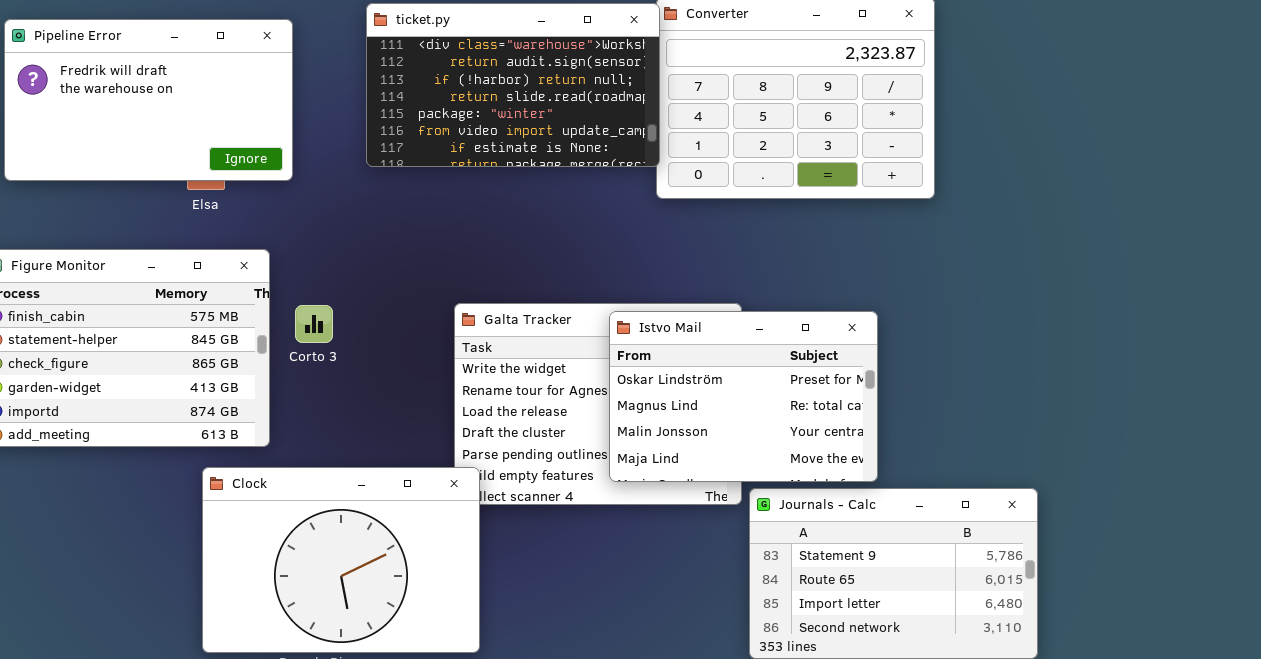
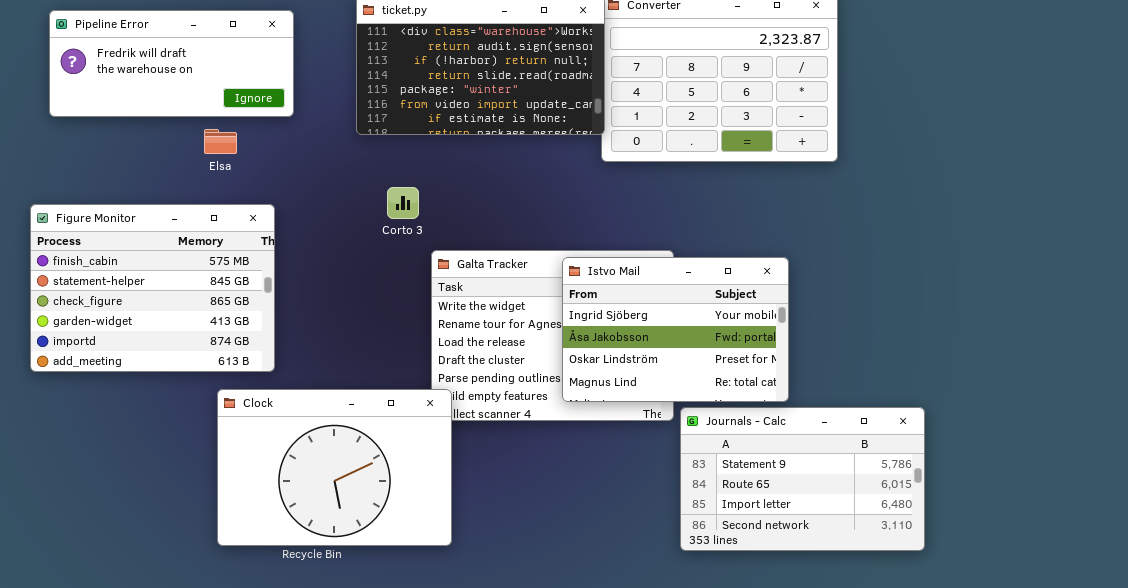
Pipeline Error: [4,19,293,181] -> [49,10,294,117], resized
Corto 3: [295,305,333,343] -> [387,187,419,219], moved
Istvo Mail: [609,311,878,482] -> [562,257,789,402], scrolled up 2 rows

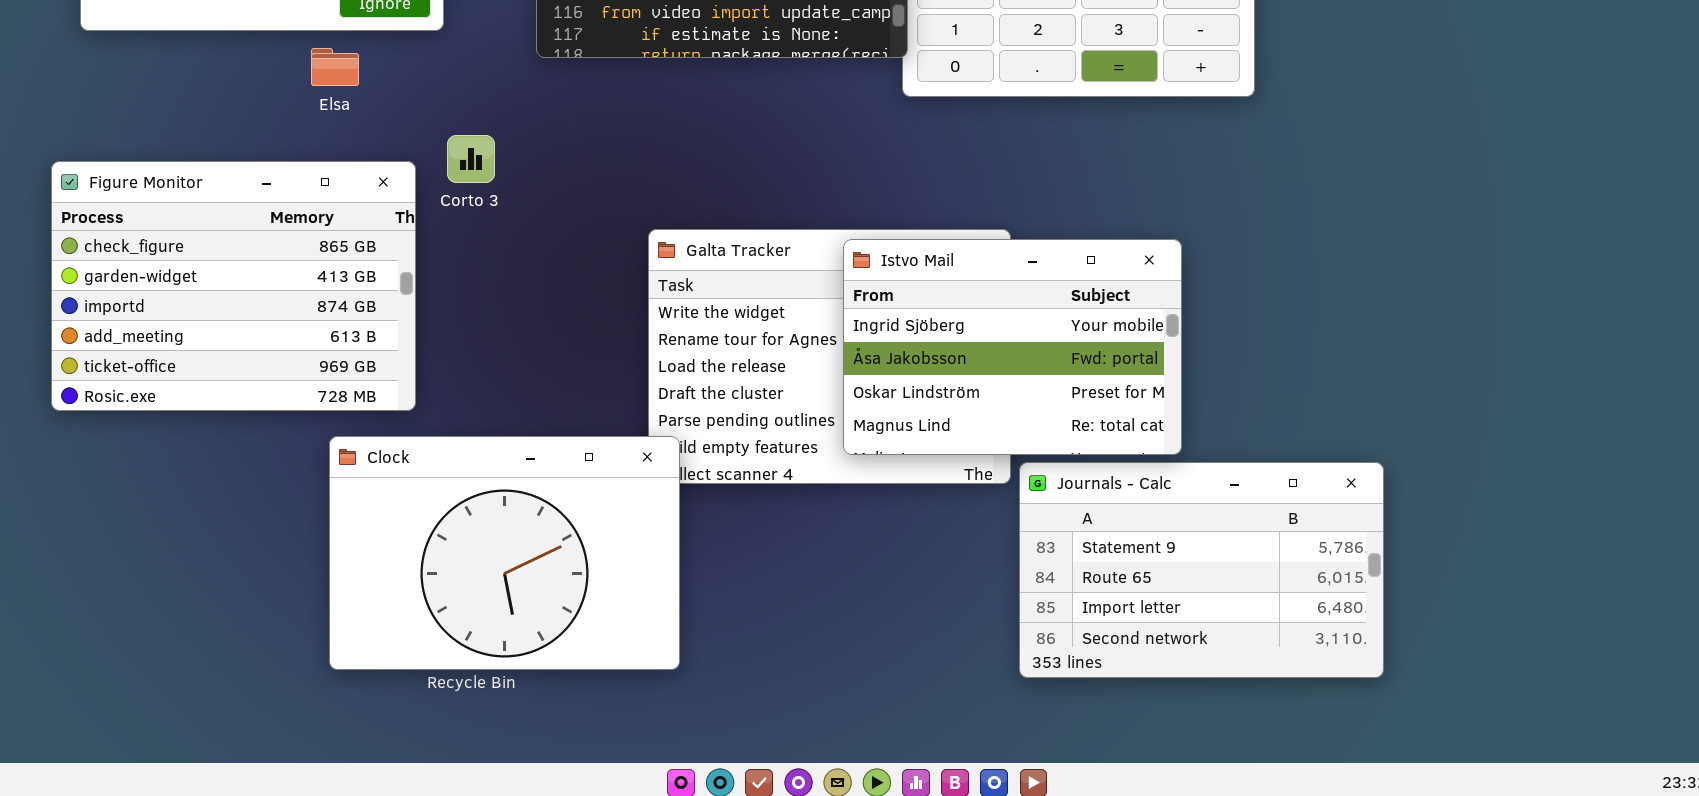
Corto 3: [387,187,419,219] -> [447,135,495,183], moved
Figure Monitor: [30,204,275,372] -> [51,161,416,411], scrolled down 2 rows

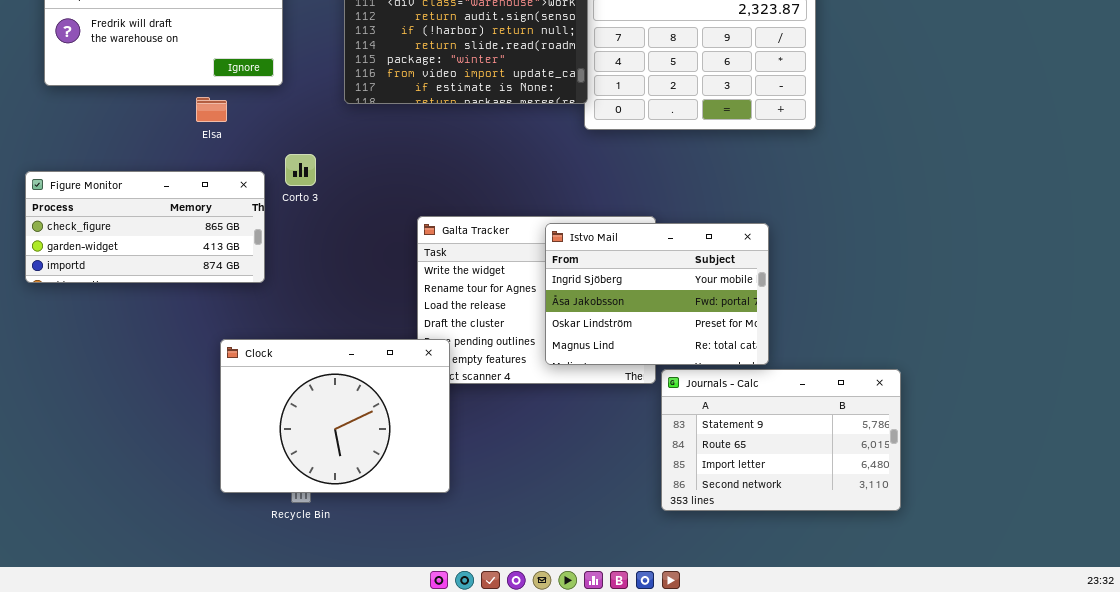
Figure Monitor: [51,161,416,411] -> [25,171,265,283], resized
Clock: [329,436,680,670] -> [220,339,450,493], moved

